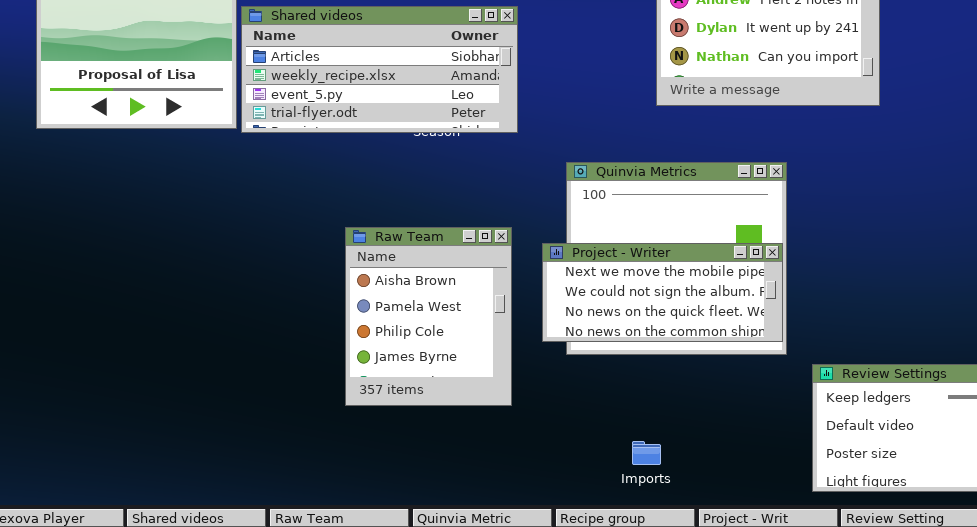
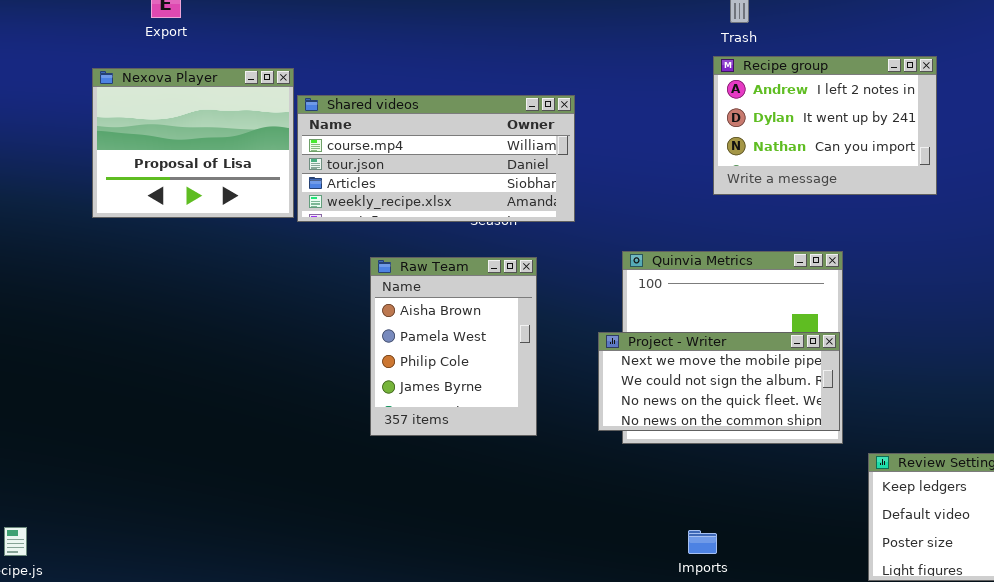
Shared videos: [241,6,518,133] -> [297,95,575,222], scrolled up 2 rows
Raw Team: [345,227,512,406] -> [370,257,537,436], moved

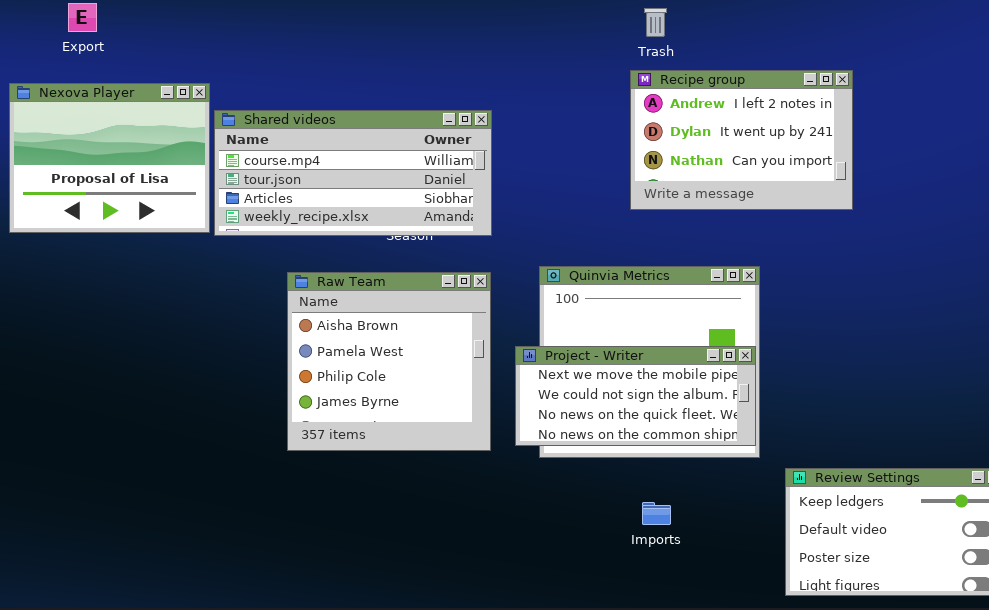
Raw Team: [370,257,537,436] -> [287,272,491,451], resized
Imports: [688,530,717,554] -> [642,502,671,525], moved

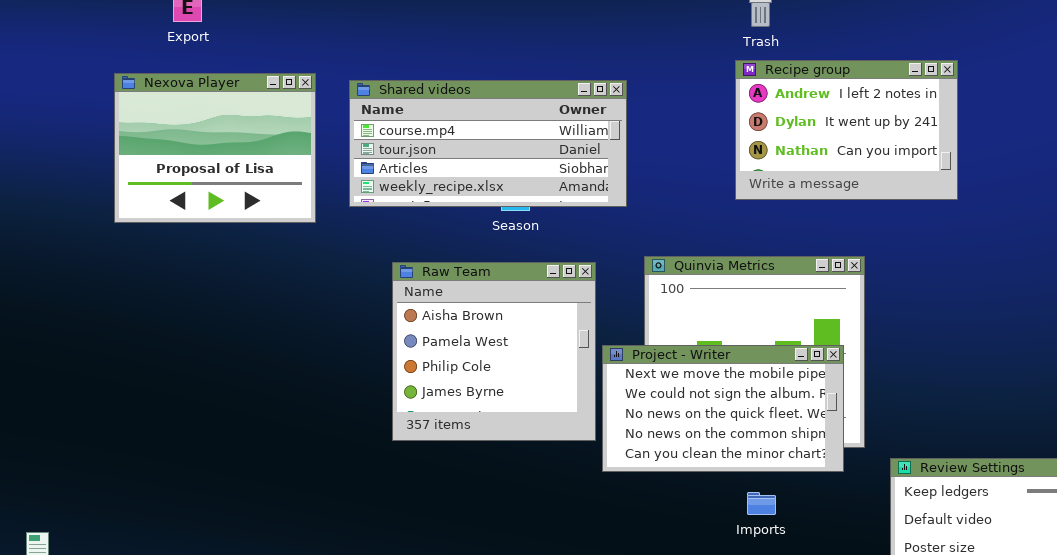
Shared videos: [214,110,492,236] -> [349,80,627,207], moved
Project - Writer: [515,346,756,446] -> [602,345,844,472], moved, resized

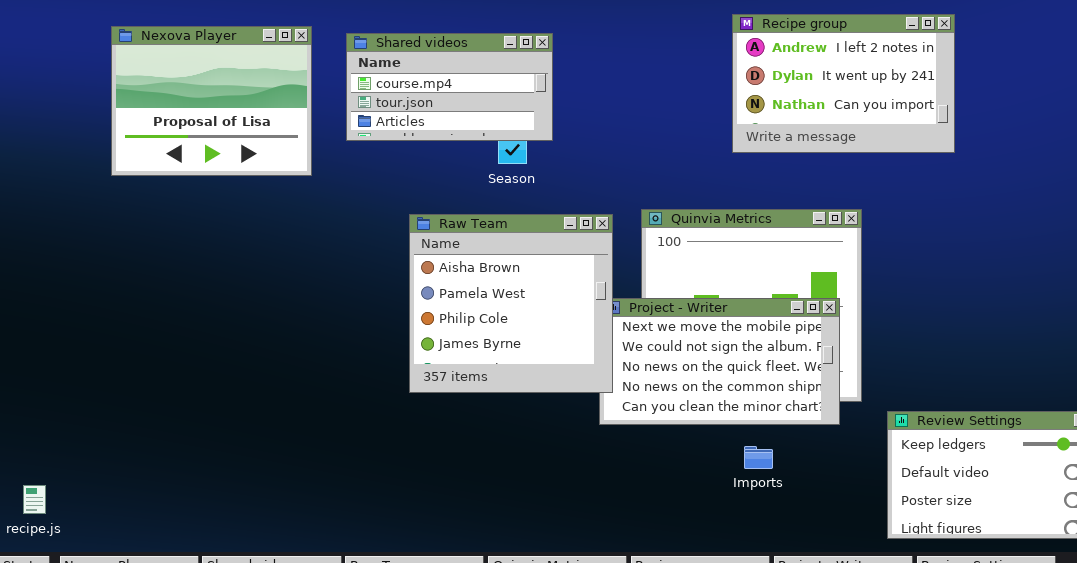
Shared videos: [349,80,627,207] -> [346,33,553,141], resized
Raw Team: [392,262,596,441] -> [409,214,613,393], moved

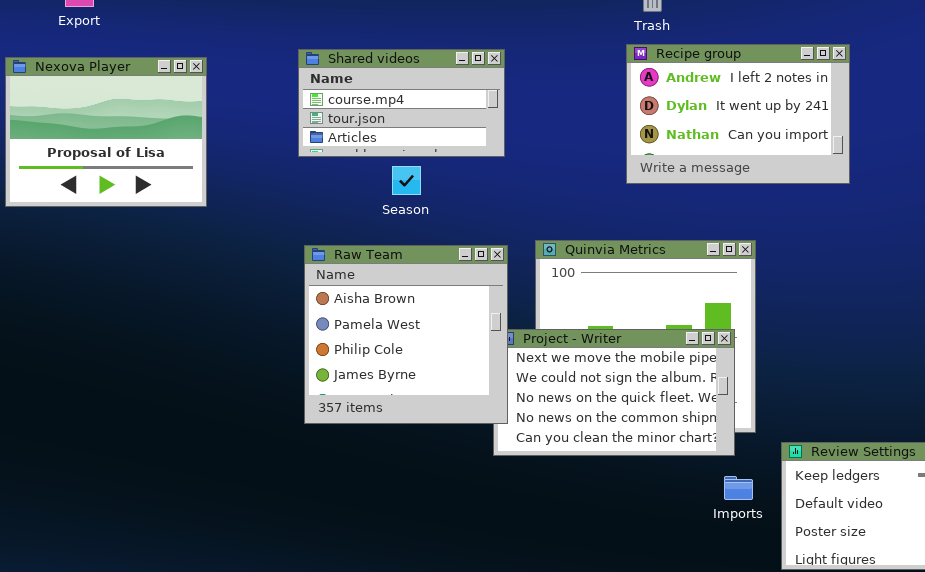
Shared videos: [346,33,553,141] -> [298,49,505,157], moved
Imports: [744,446,773,469] -> [724,476,753,500], moved

